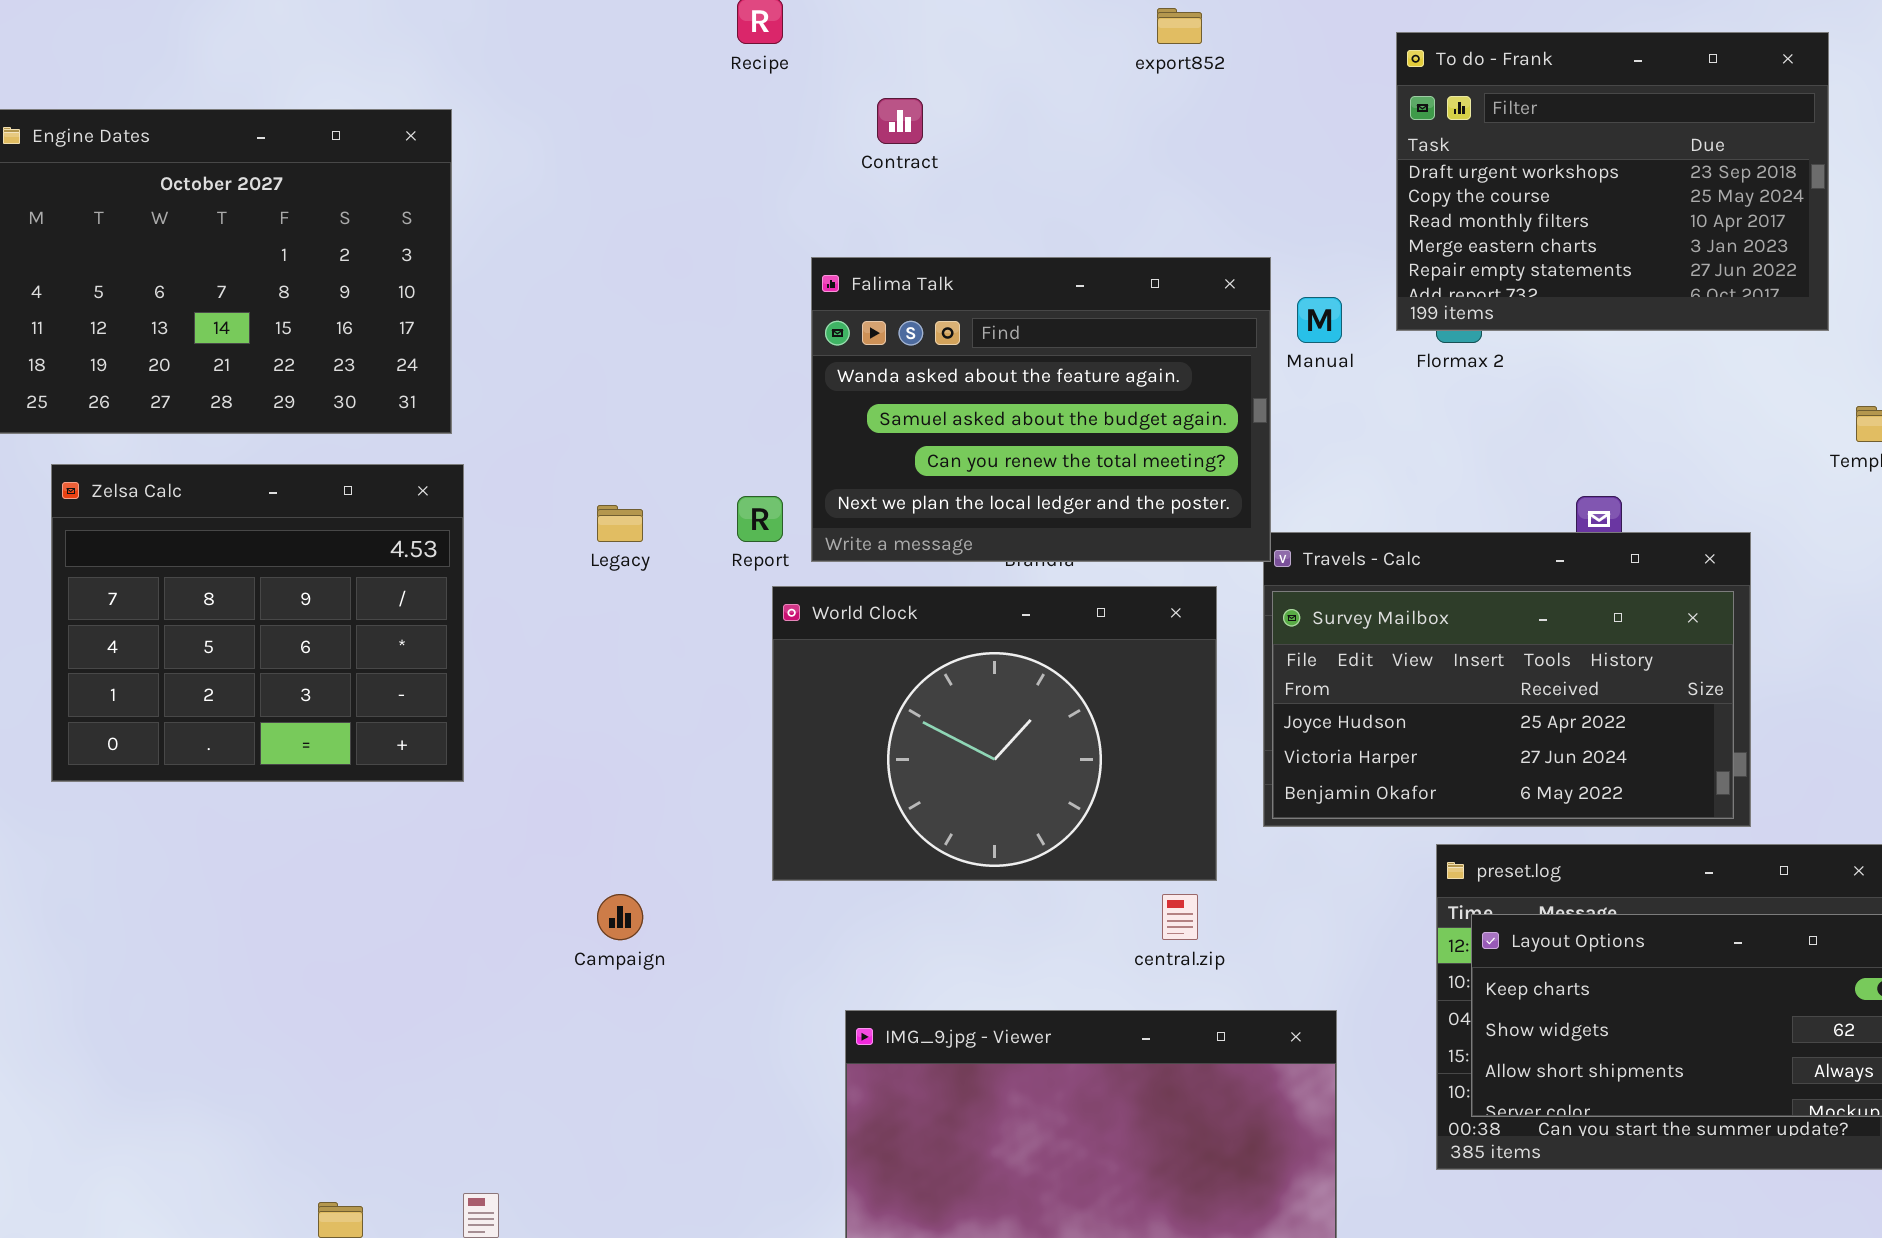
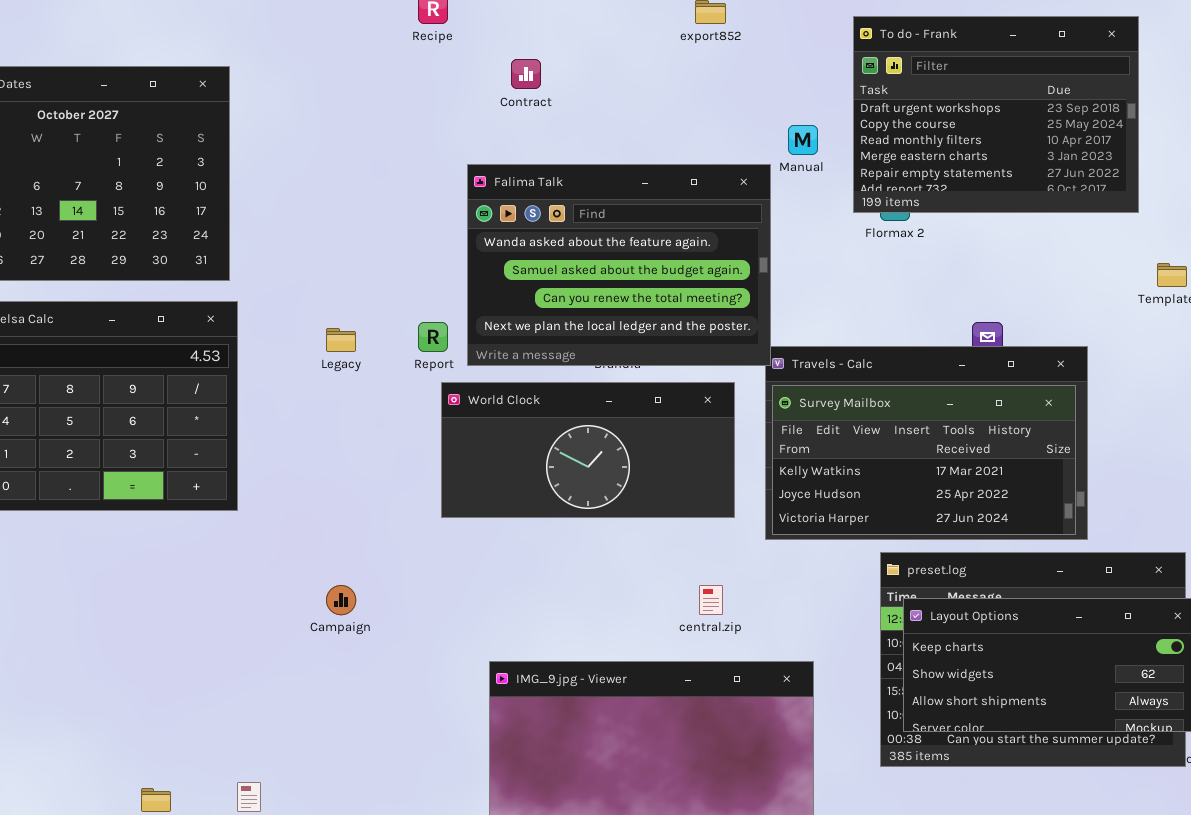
Manual: [1297,297,1342,343] -> [788,125,818,155], moved
World Clock: [772,586,1217,881] -> [441,382,735,518], resized
Survey Mailbox: [1272,591,1734,819] -> [772,385,1076,535], scrolled up 1 row

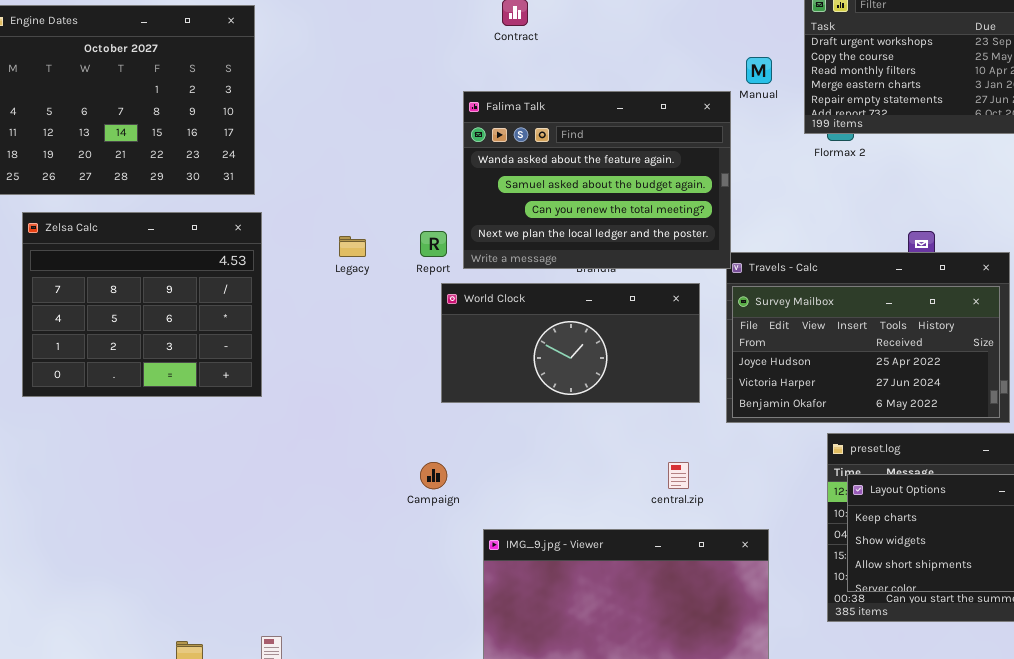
Survey Mailbox: [772,385,1076,535] -> [732,286,1000,418], scrolled down 1 row
Campaign: [326,585,356,615] -> [420,462,447,489], moved

